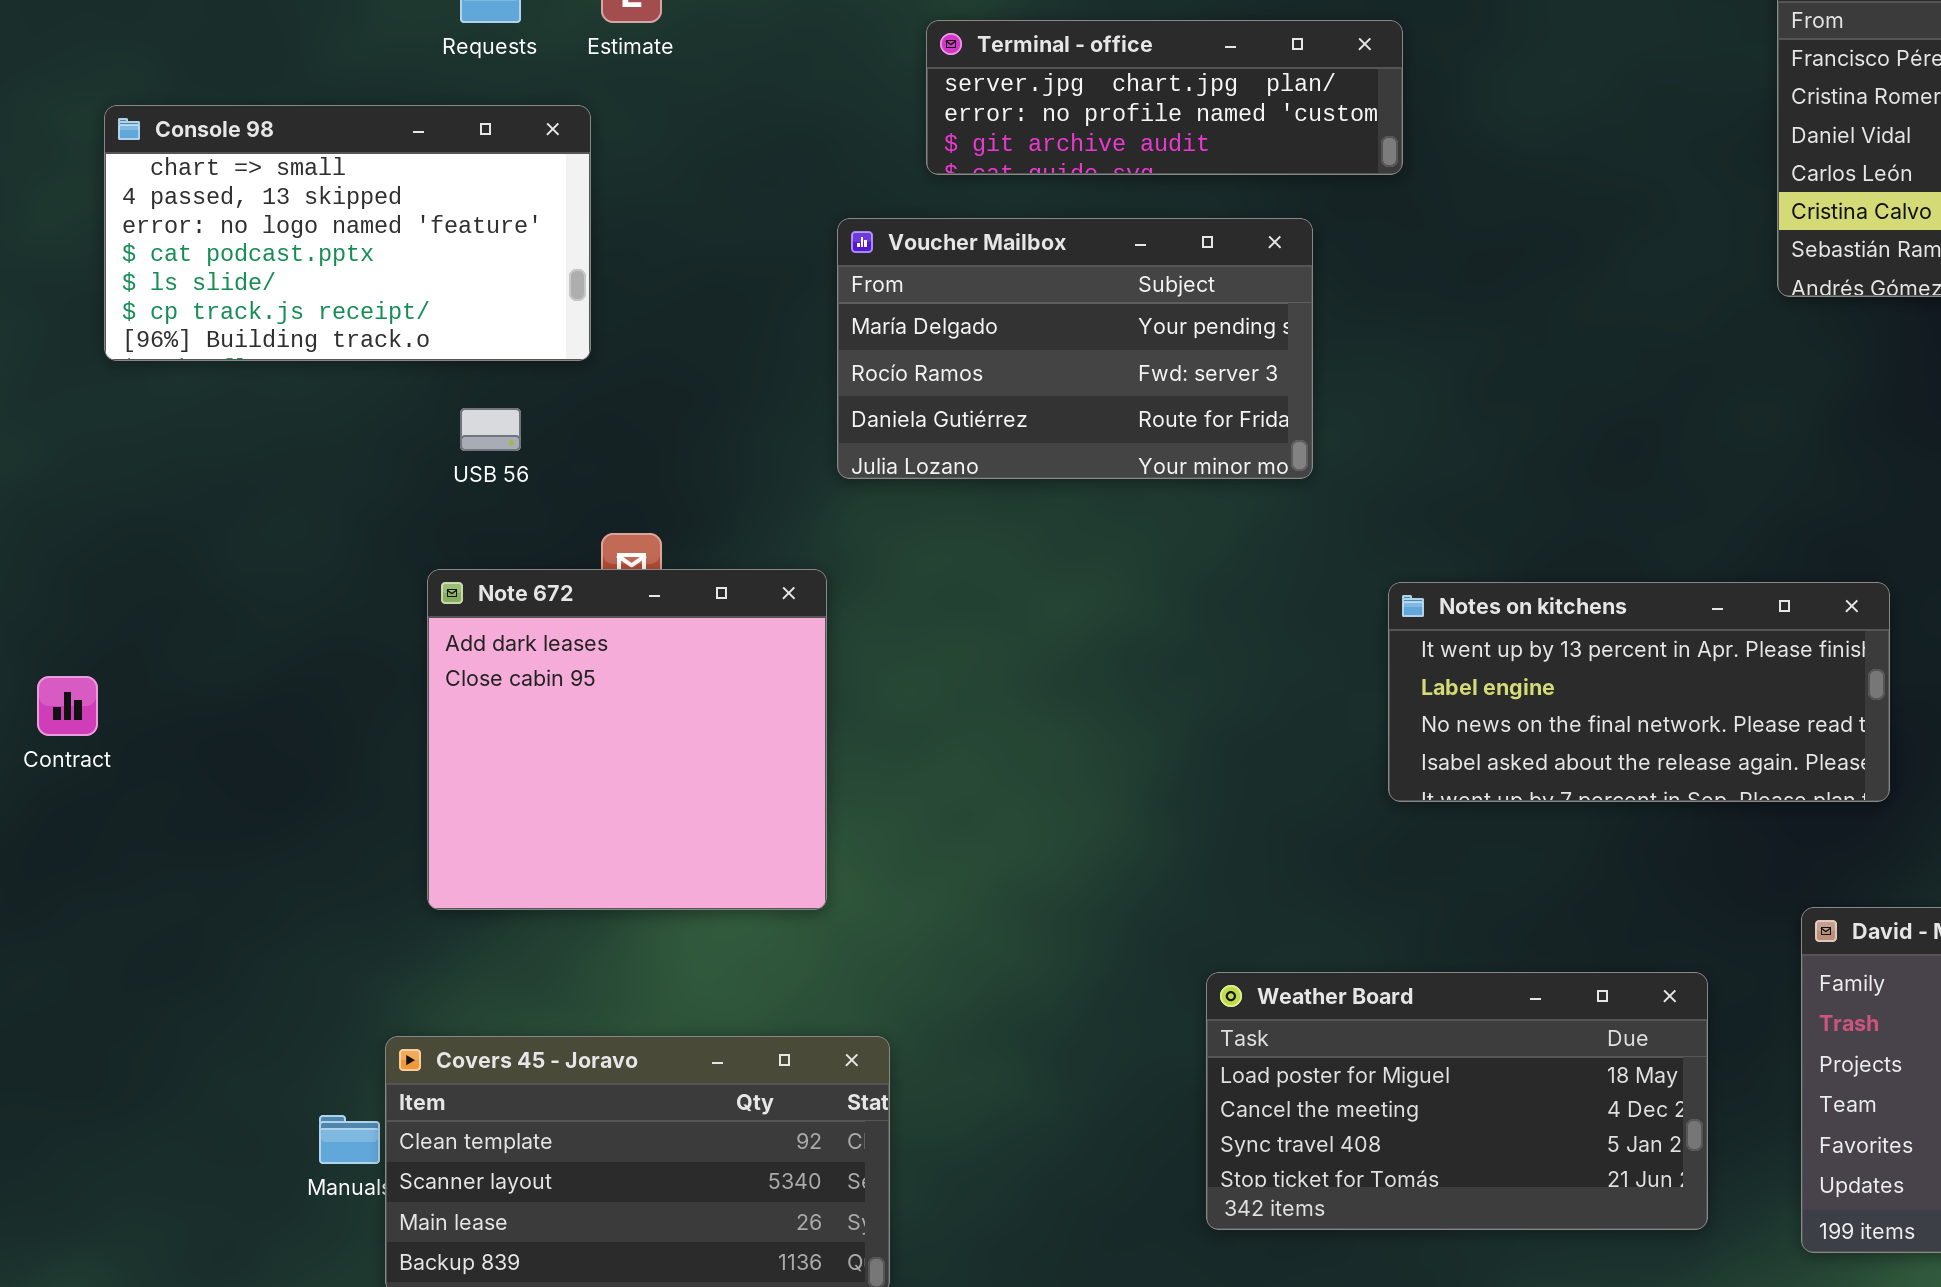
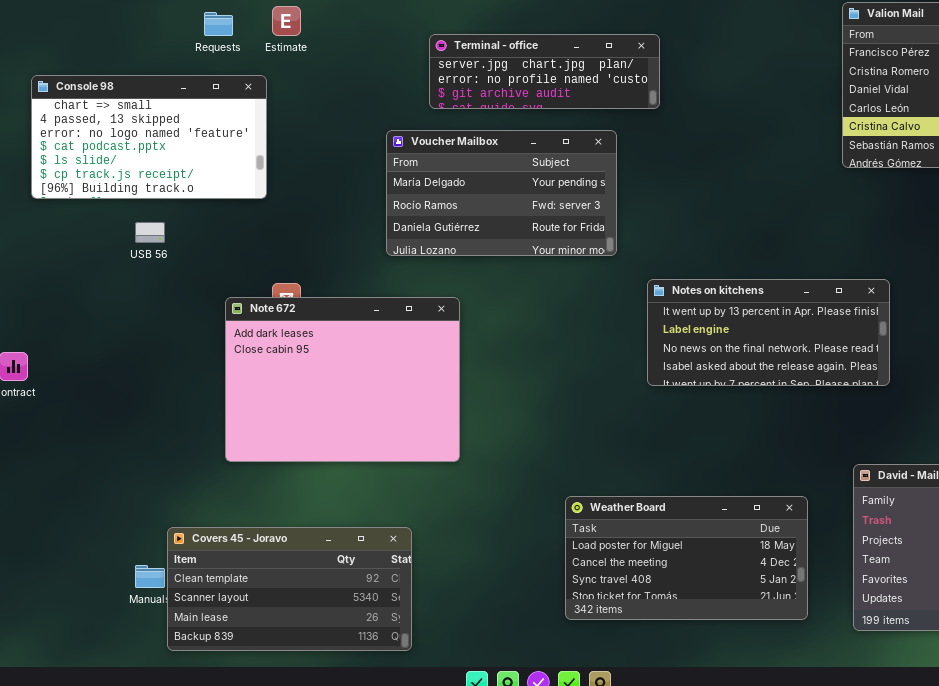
USB 56: [460,408,521,451] -> [135,222,165,243], moved
Note 672: [427,569,827,910] -> [225,297,460,462], moved, resized
Notes on kitchens: [1388,582,1890,802] -> [647,279,890,386], moved

